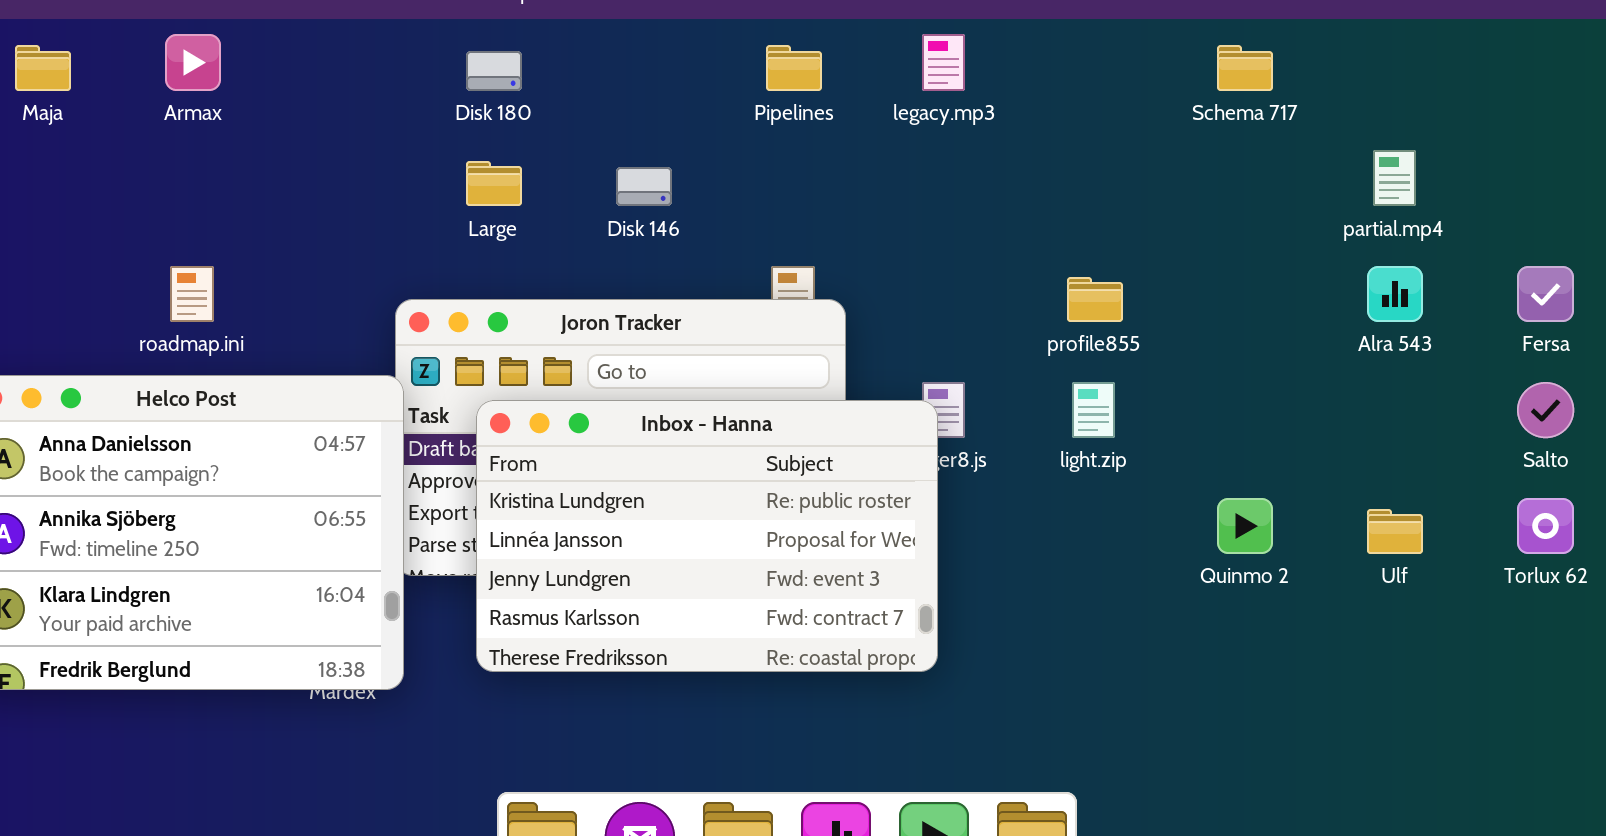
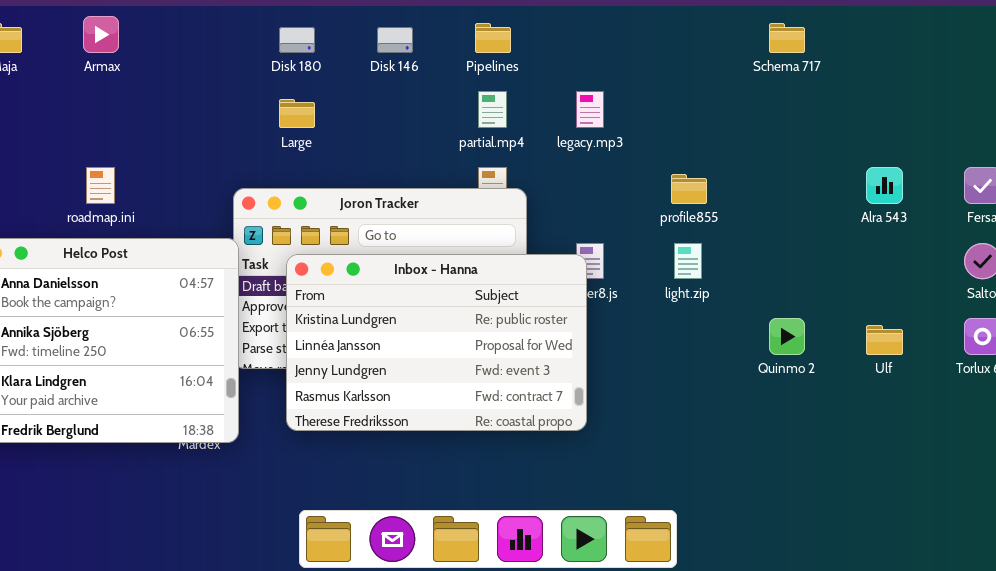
legacy.mp3: [922,34,965,91] -> [576,91,604,128], moved
partial.mp4: [1373,150,1416,206] -> [478,91,507,128], moved
Disk 146: [616,167,672,206] -> [377,27,413,53], moved

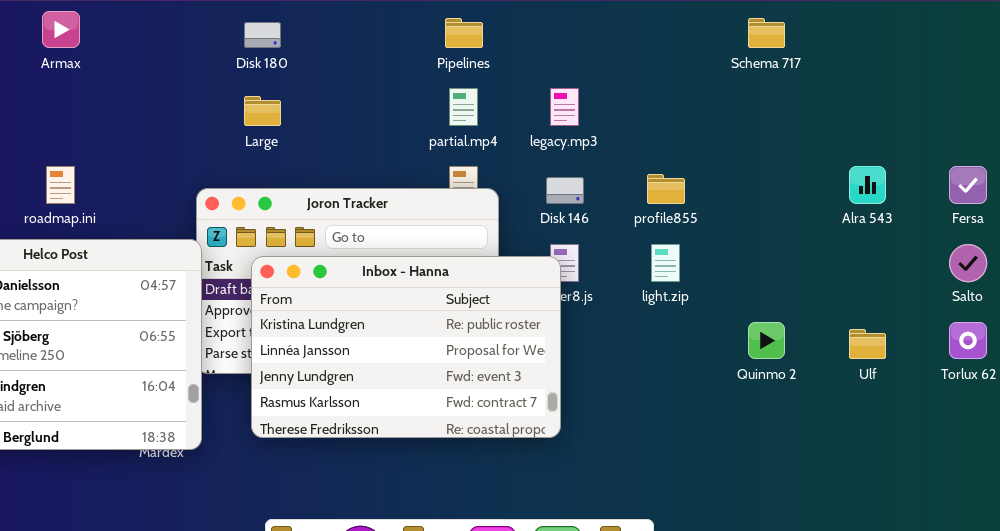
Disk 146: [377,27,413,53] -> [546,177,584,204], moved

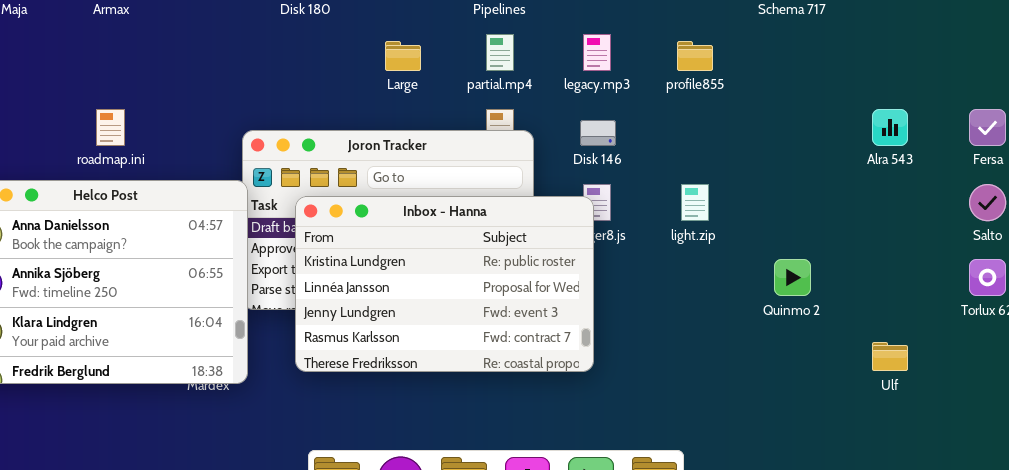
Large: [244,96,281,126] -> [385,41,421,71], moved
profile855: [647,174,685,204] -> [677,41,713,71], moved
Ulf: [849,329,886,359] -> [872,342,908,371], moved

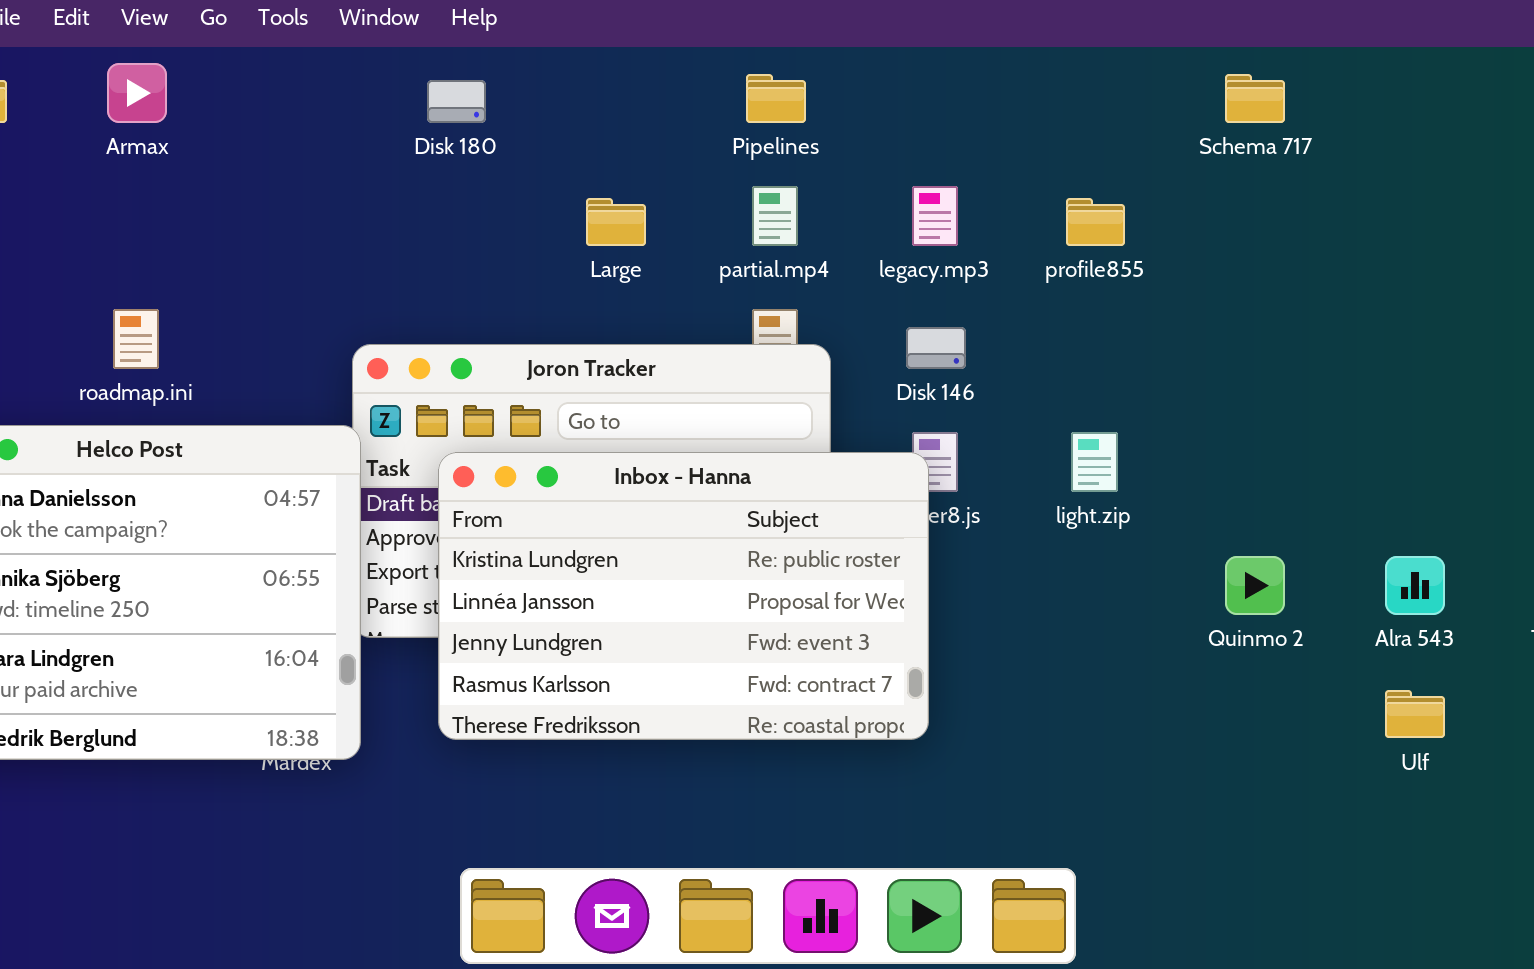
Alra 543: [872,109,908,146] -> [1385,556,1445,615], moved

